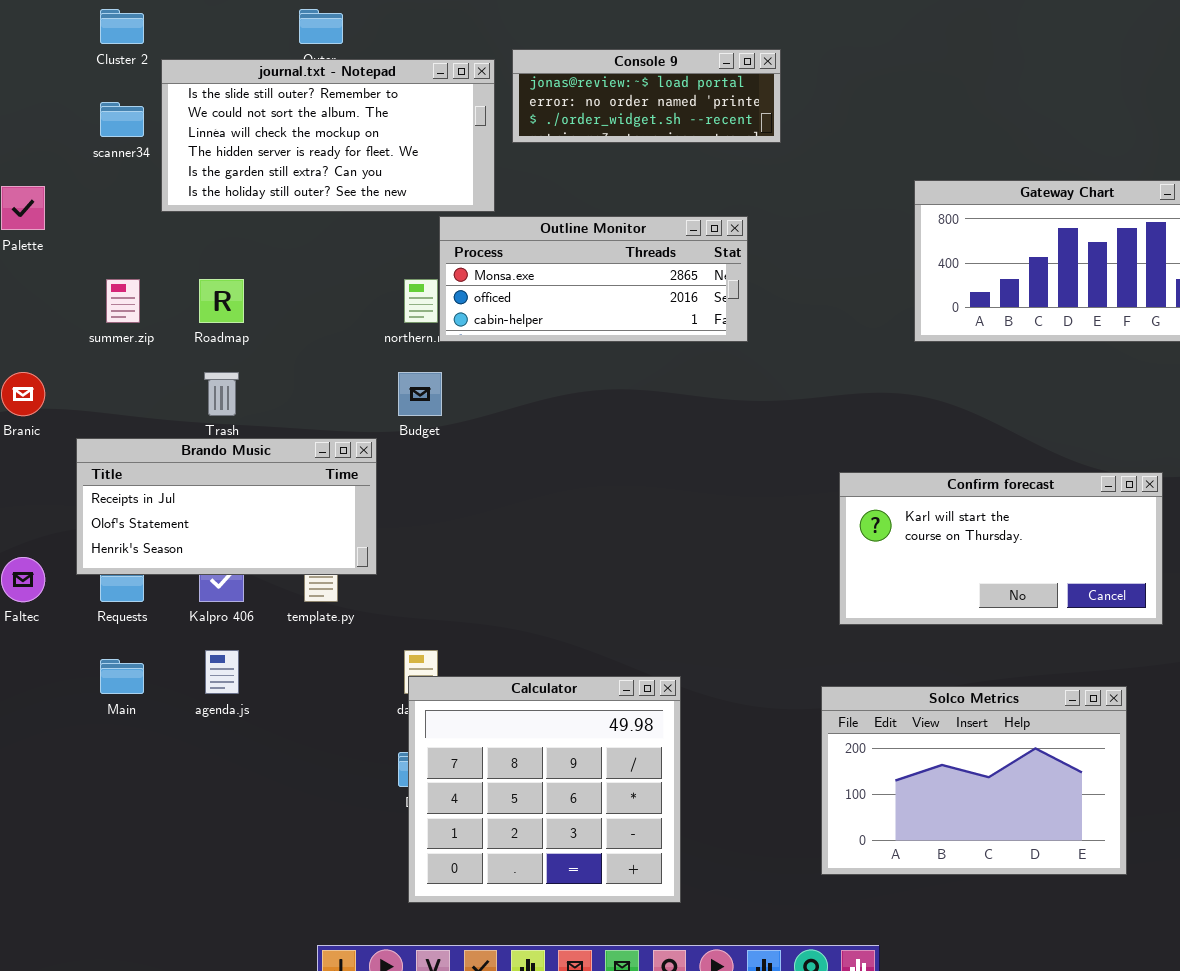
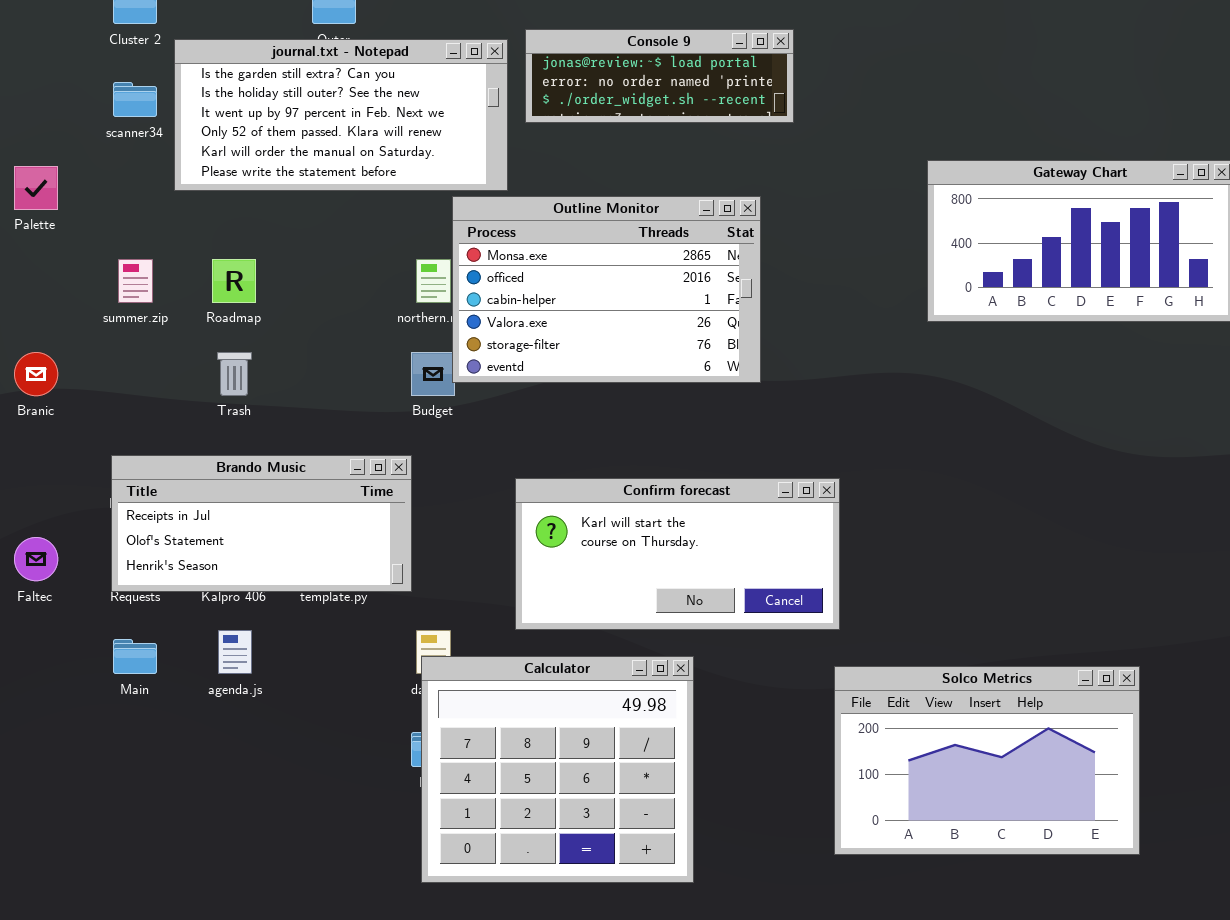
journal.txt - Notepad: [161,59,495,212] -> [174,39,508,191], scrolled down 4 rows
Outline Monitor: [439,216,748,342] -> [452,196,761,383], resized
Brando Music: [76,438,377,575] -> [111,455,412,592], moved
Confirm forecast: [839,472,1163,625] -> [515,478,840,630], moved

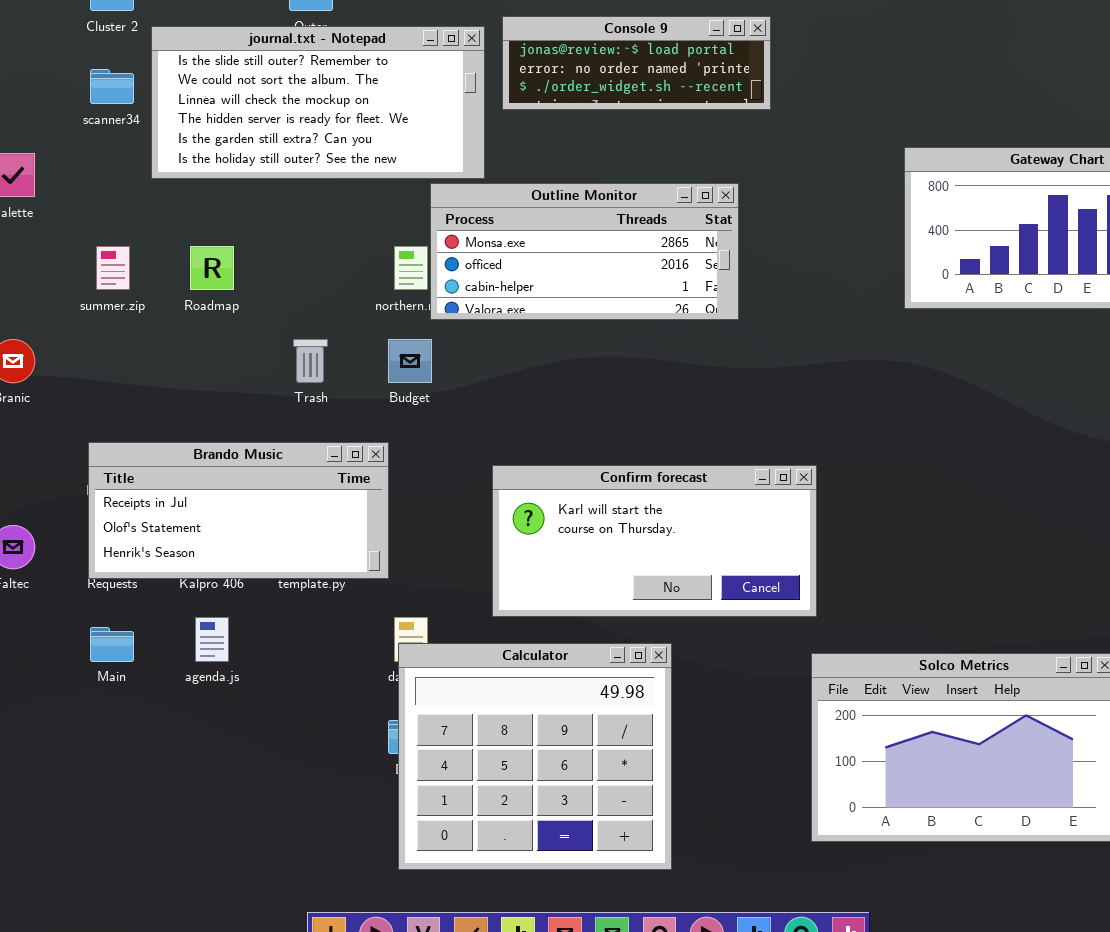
journal.txt - Notepad: [174,39,508,191] -> [151,26,485,179], scrolled up 4 rows
Outline Monitor: [452,196,761,383] -> [430,183,739,320], resized
Trash: [217,352,252,396] -> [293,339,328,383], moved

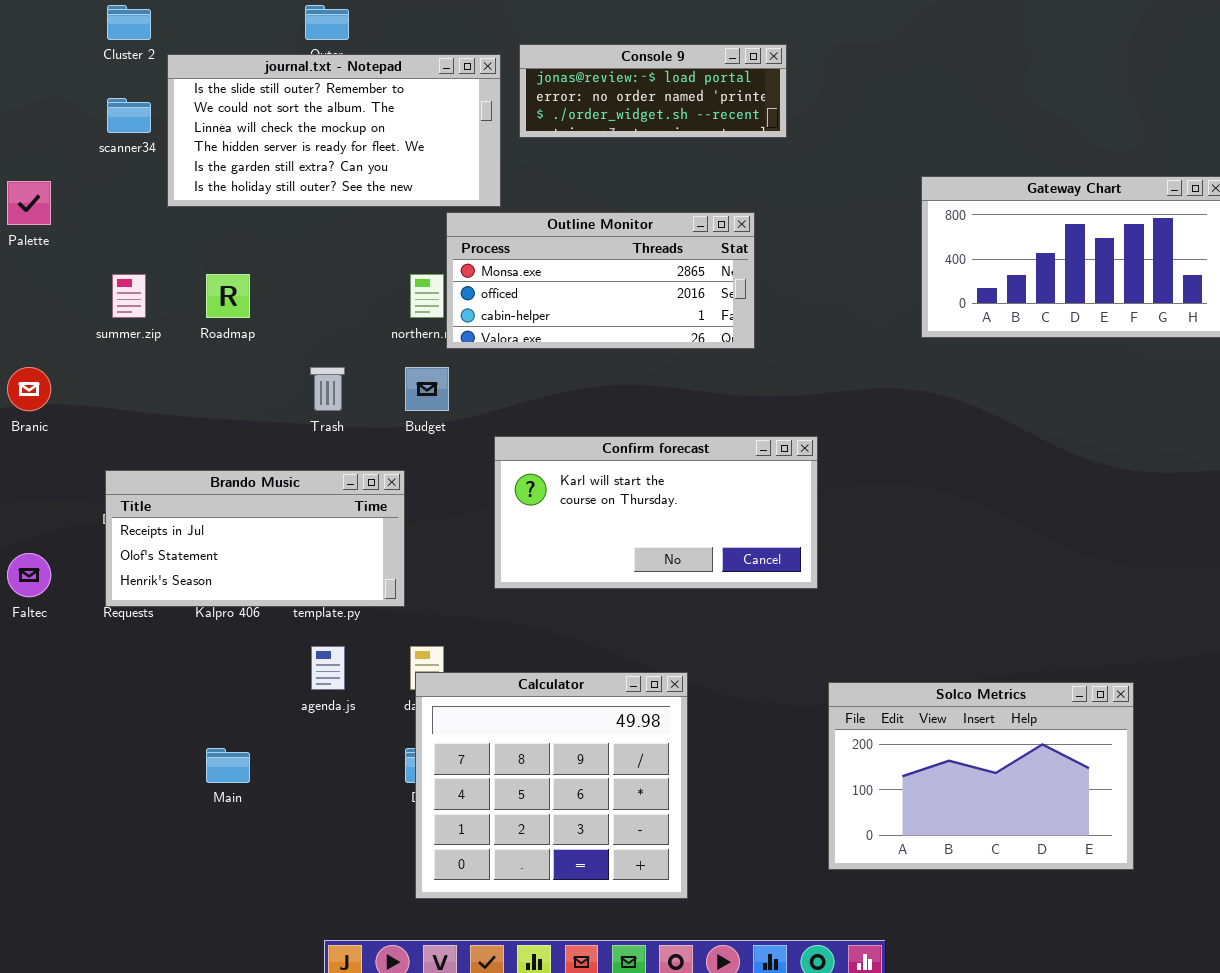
Confirm forecast: [492,465,817,617] -> [494,436,818,589], moved
agenda.js: [195,617,229,662] -> [311,646,345,690], moved
Main: [90,627,134,662] -> [206,748,250,783], moved

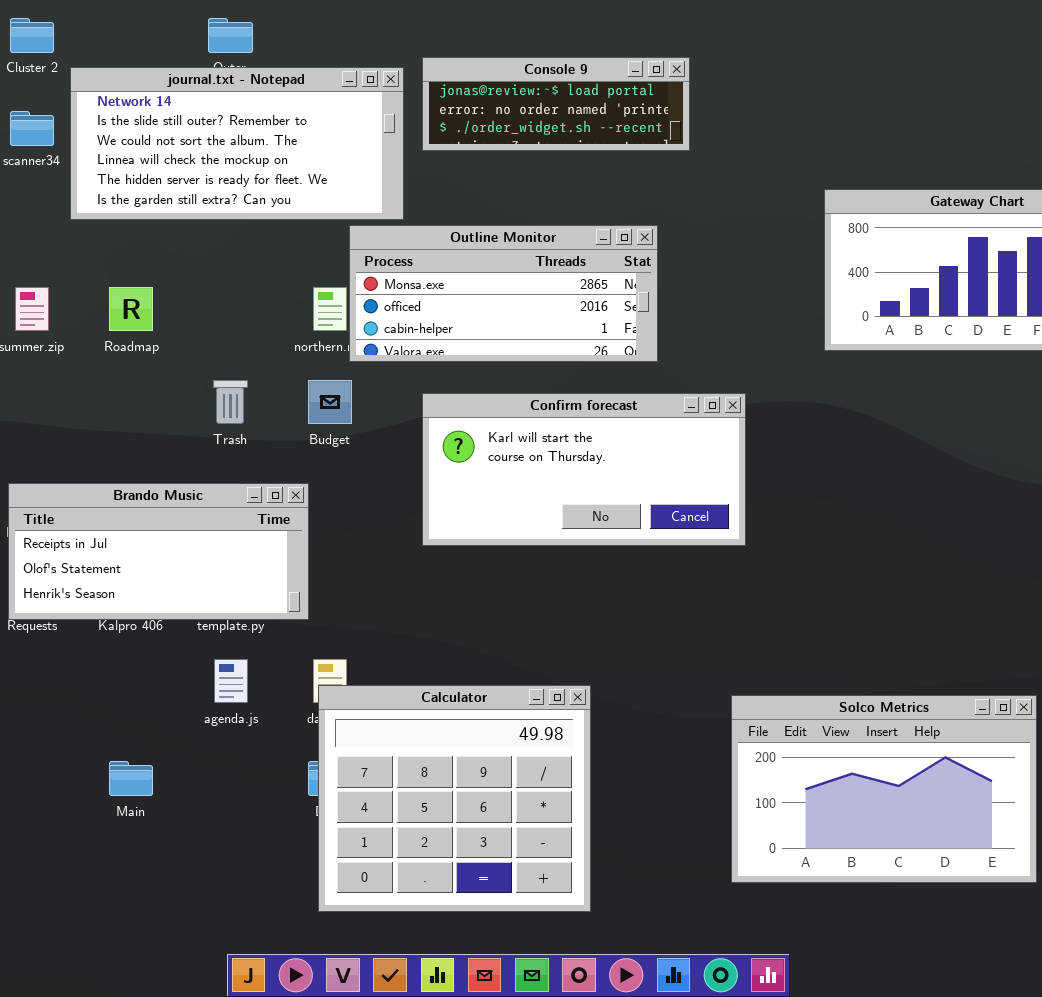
journal.txt - Notepad: [167,54,501,207] -> [70,67,404,220], scrolled up 1 row
Confirm forecast: [494,436,818,589] -> [422,393,746,546], moved

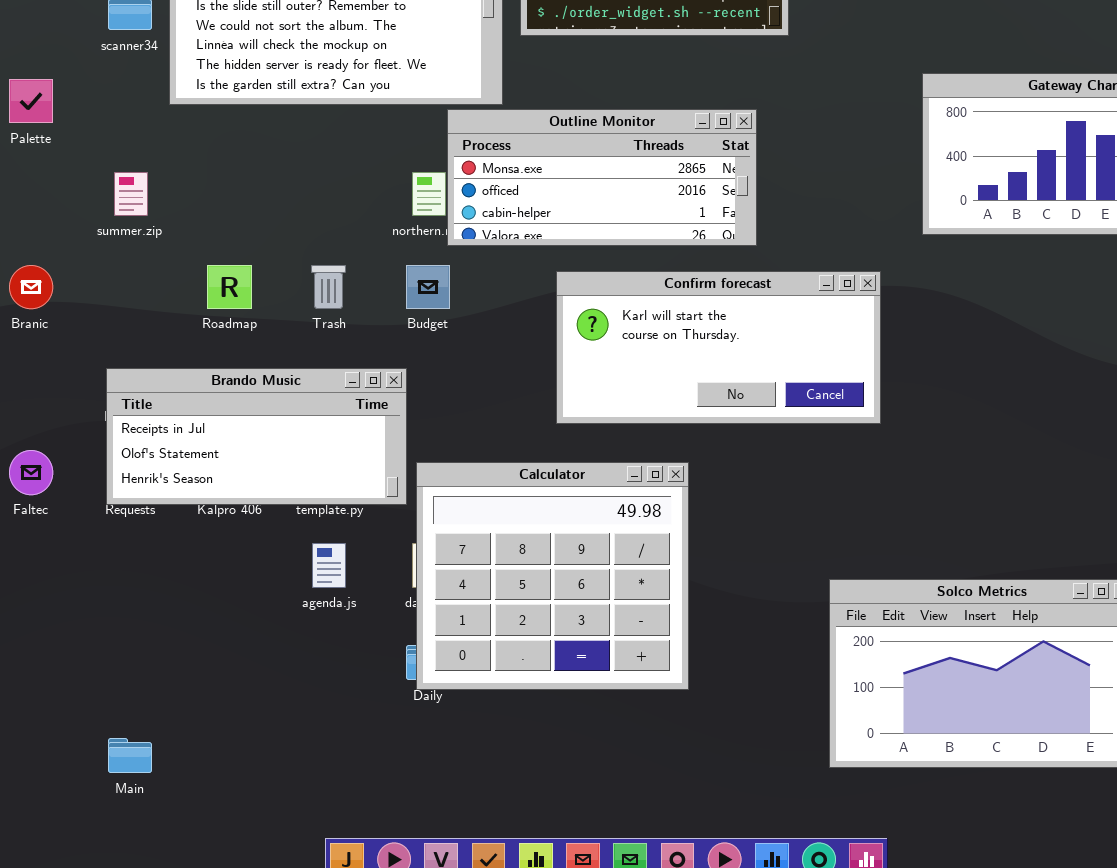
Roadmap: [109,287,153,331] -> [207,265,252,309], moved
Confirm forecast: [422,393,746,546] -> [556,271,881,424], moved
Calculator: [318,685,591,912] -> [416,462,689,690], moved
Main: [109,761,153,796] -> [108,738,152,773], moved

